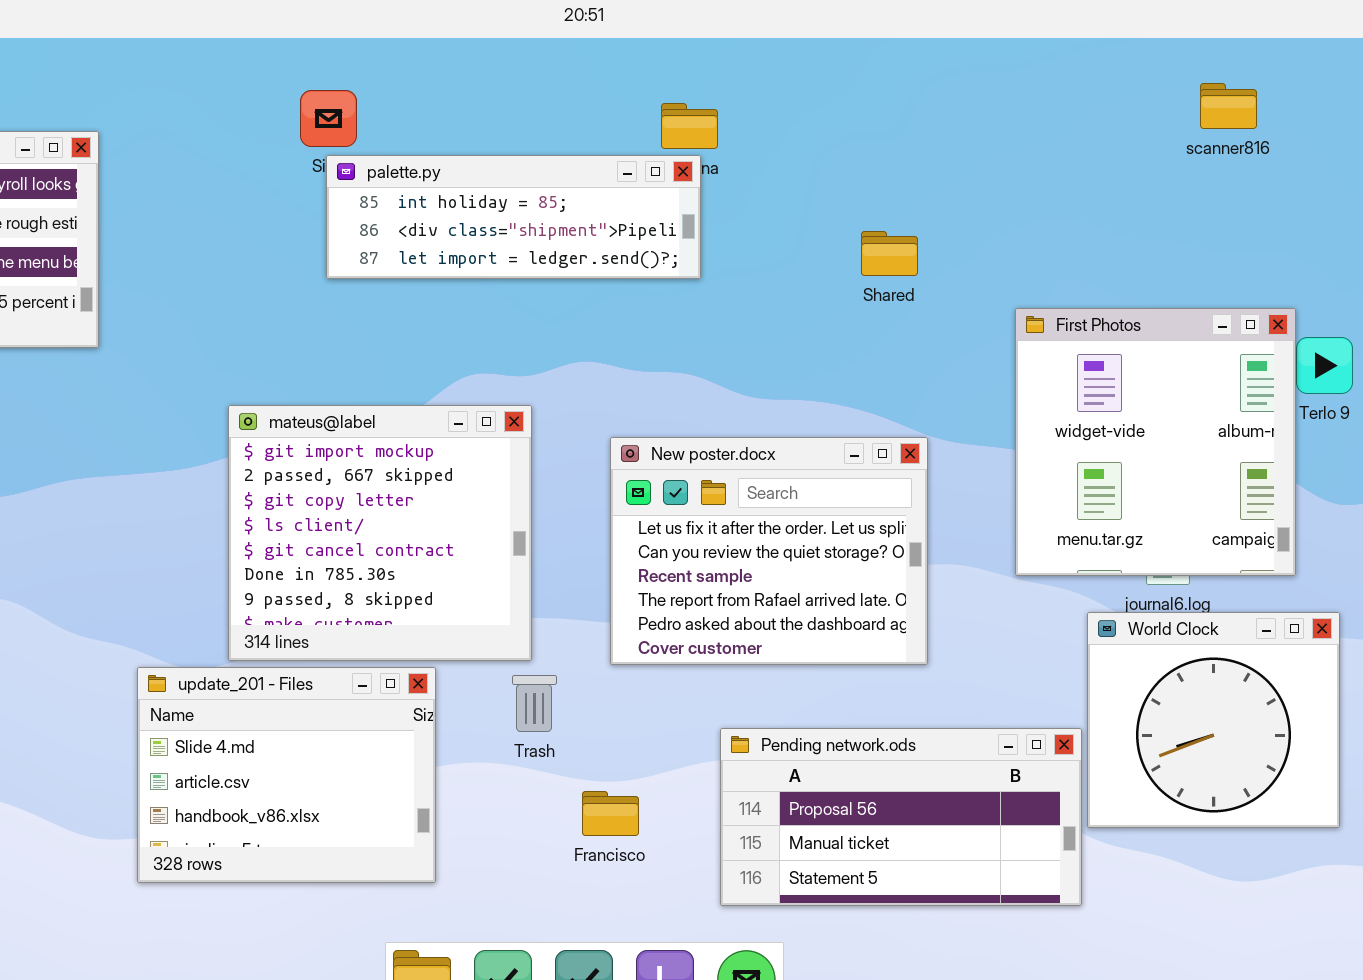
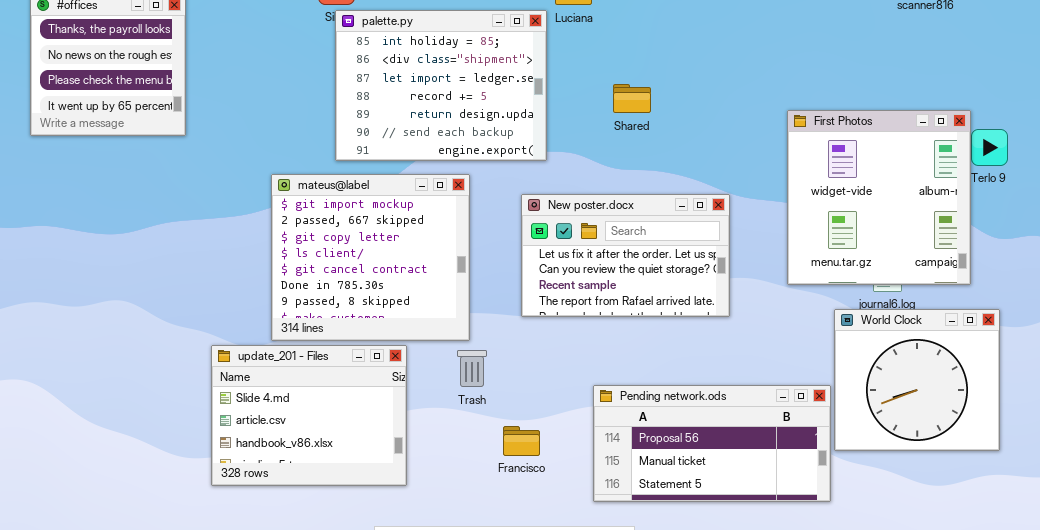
palette.py: [326,155,701,279] -> [335,10,547,161], resized
Shared: [861,231,918,276] -> [613,84,651,113], moved
New poster.docx: [610,437,928,665] -> [521,194,730,317], resized

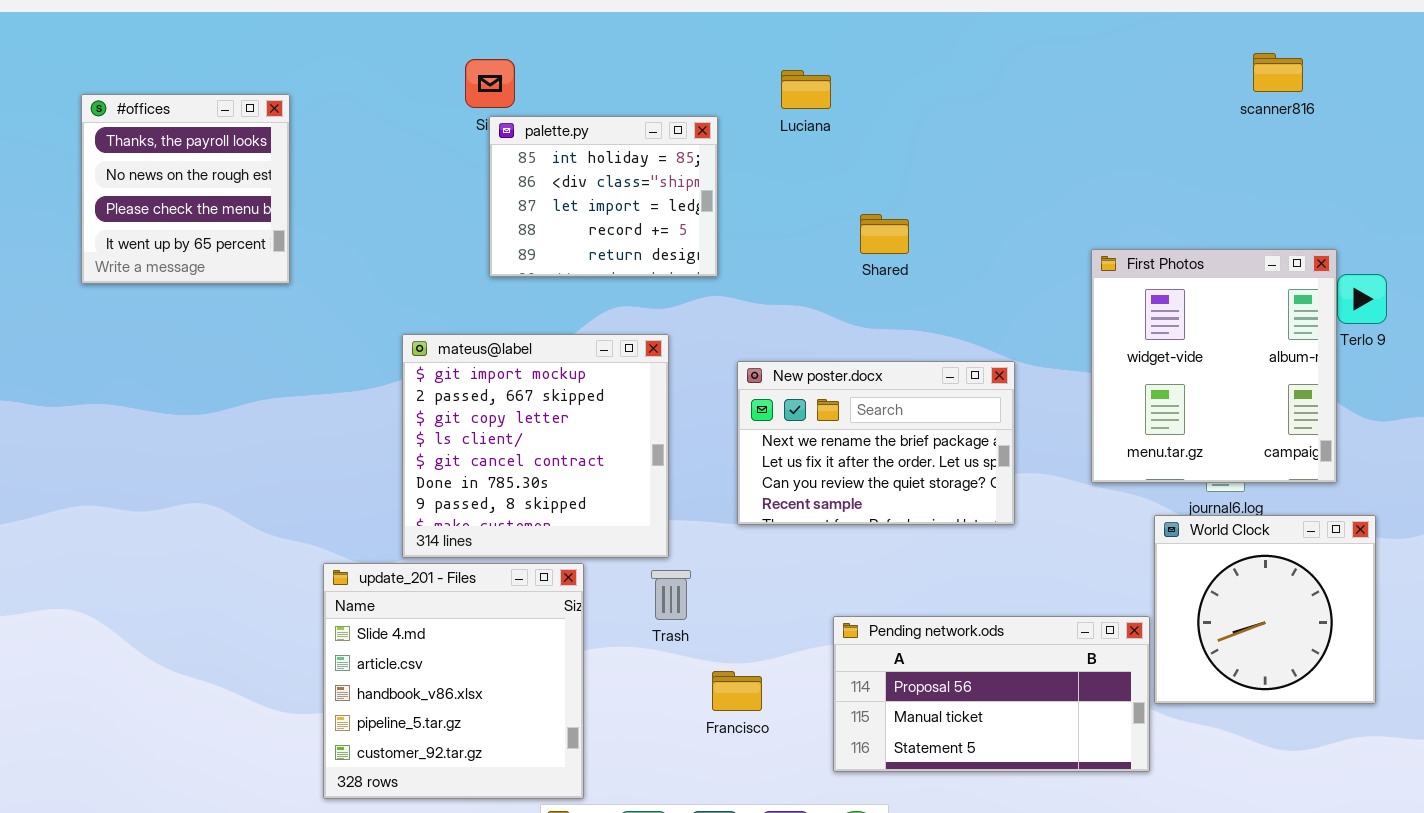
palette.py: [335,10,547,161] -> [489,116,718,277], resized
New poster.docx: [521,194,730,317] -> [737,361,1015,525], scrolled up 1 row
update_201 - Files: [211,345,407,486] -> [323,563,584,799], resized

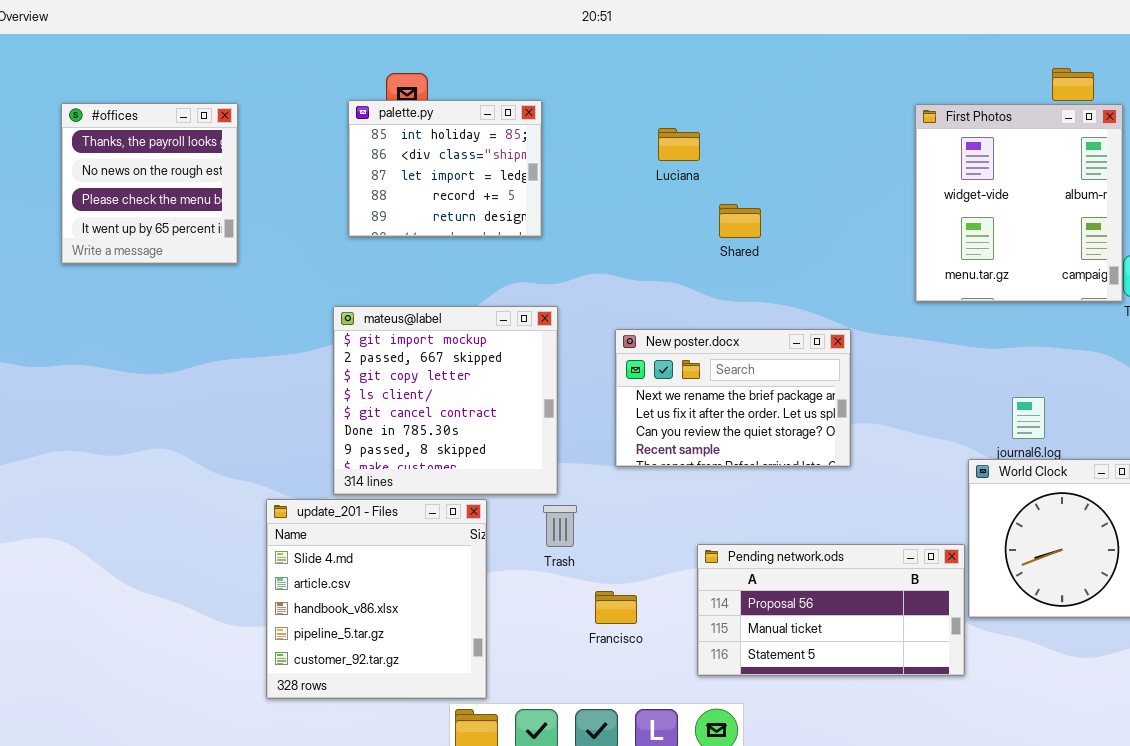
Luciana: [781,70,831,109] -> [658,128,700,161], moved
palette.py: [489,116,718,277] -> [348,100,542,237], moved
First Photos: [1091,249,1337,483] -> [915,104,1123,302], moved

